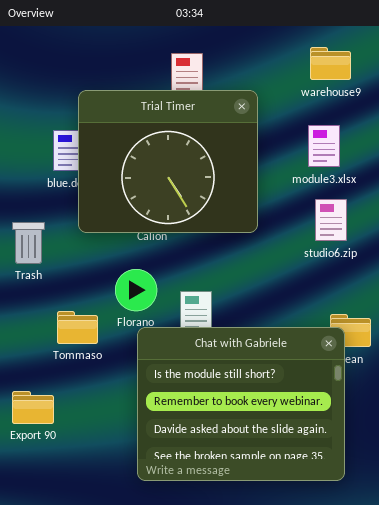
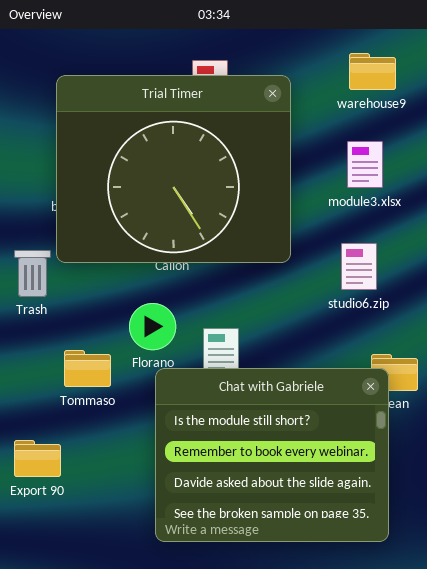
Trial Timer: [78,90,258,233] -> [56,75,291,263], resized
studio6.zip: [315,199,347,241] -> [341,243,377,290], moved

